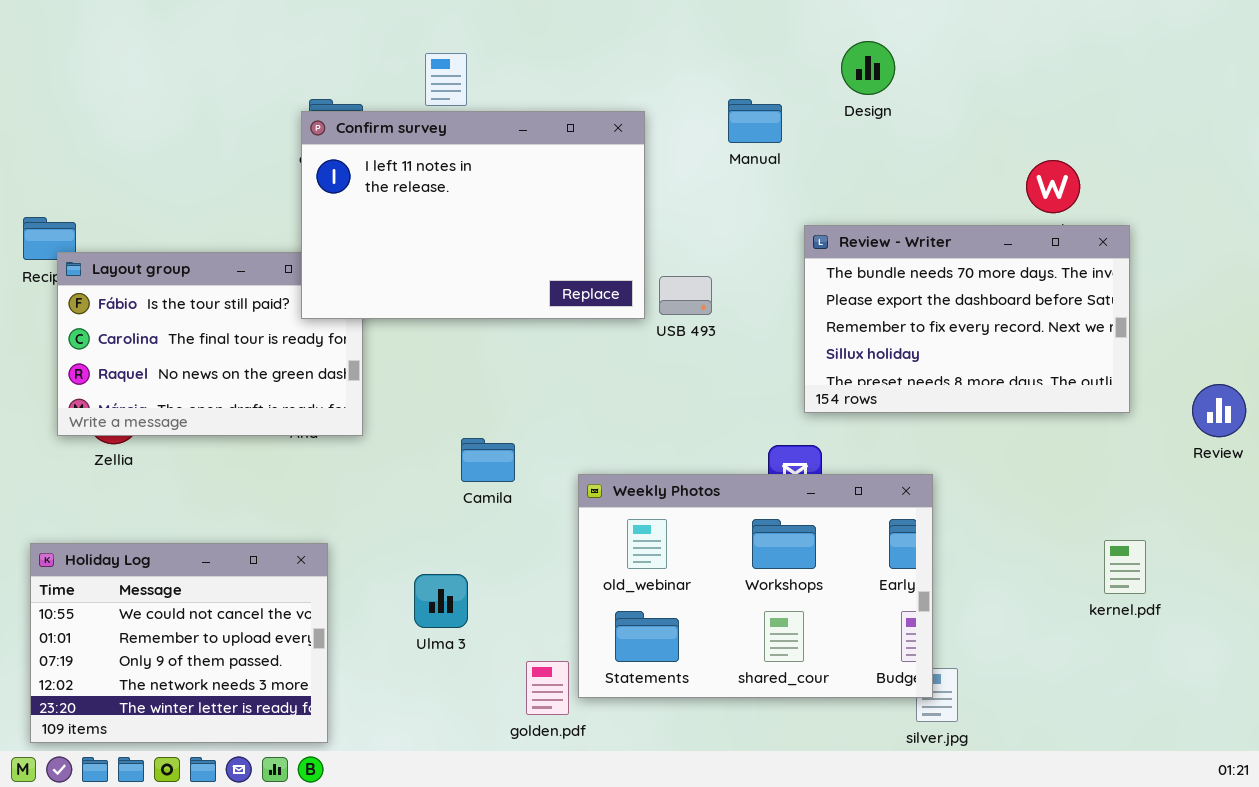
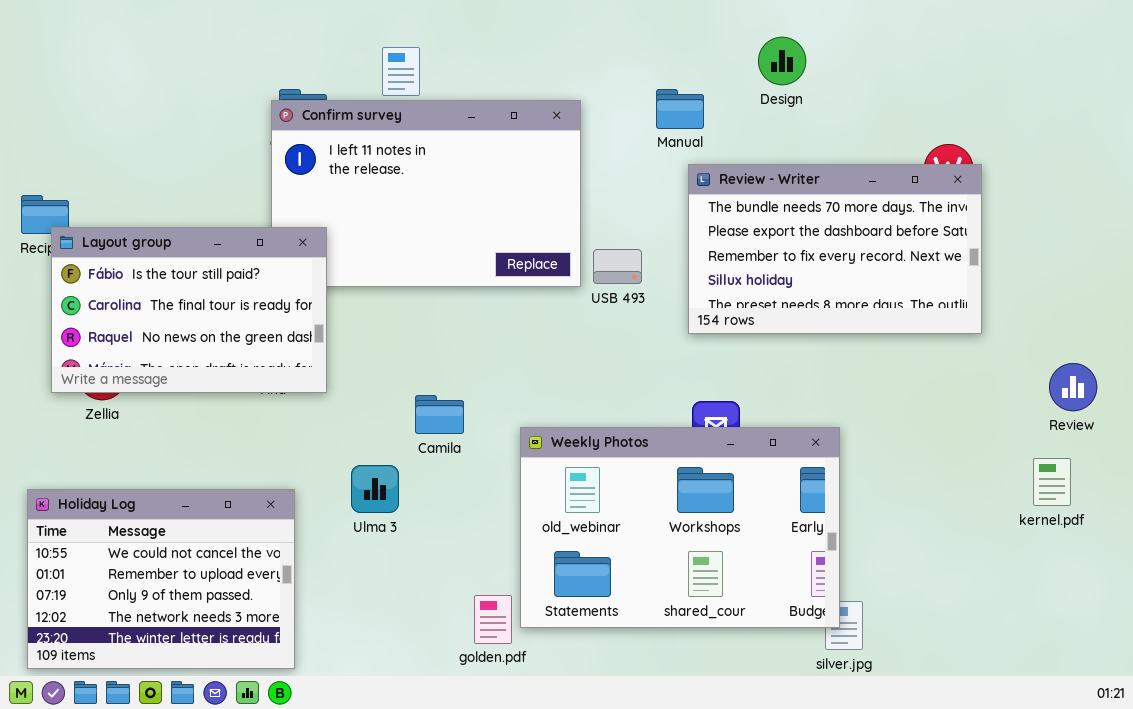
Review - Writer: [804,225,1130,413] -> [688,164,982,334], moved
Layout group: [57,252,363,436] -> [51,227,327,393], raised
Review: [1192,384,1246,437] -> [1049,363,1097,411], moved
kernel.pdf: [1104,540,1146,594] -> [1033,458,1071,506], moved
Ulma 3: [414,574,468,628] -> [351,465,399,513], moved

